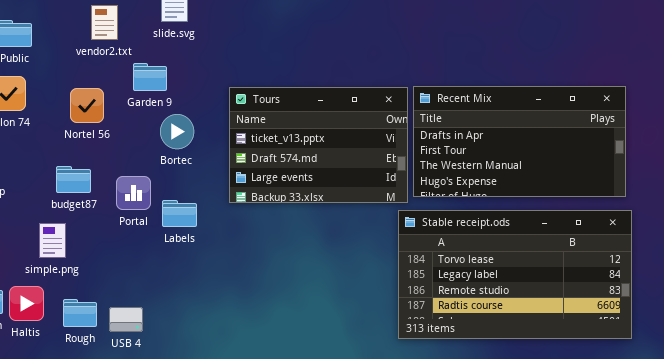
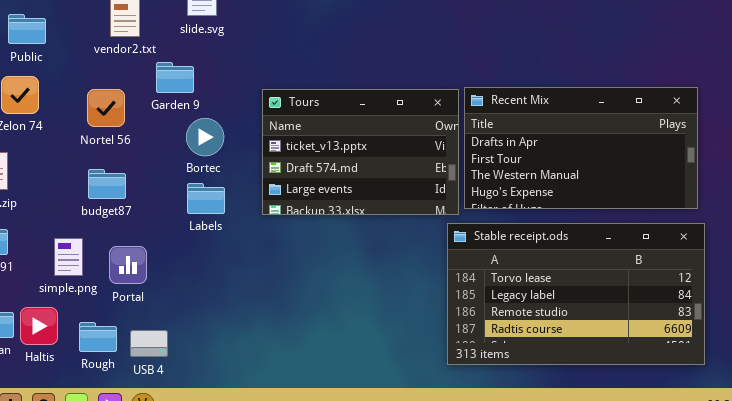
budget87: [56,166,91,193] -> [88,169,126,199], moved
Portal: [116,176,151,210] -> [109,246,147,284], moved
Labels: [162,200,197,227] -> [187,183,225,214], moved

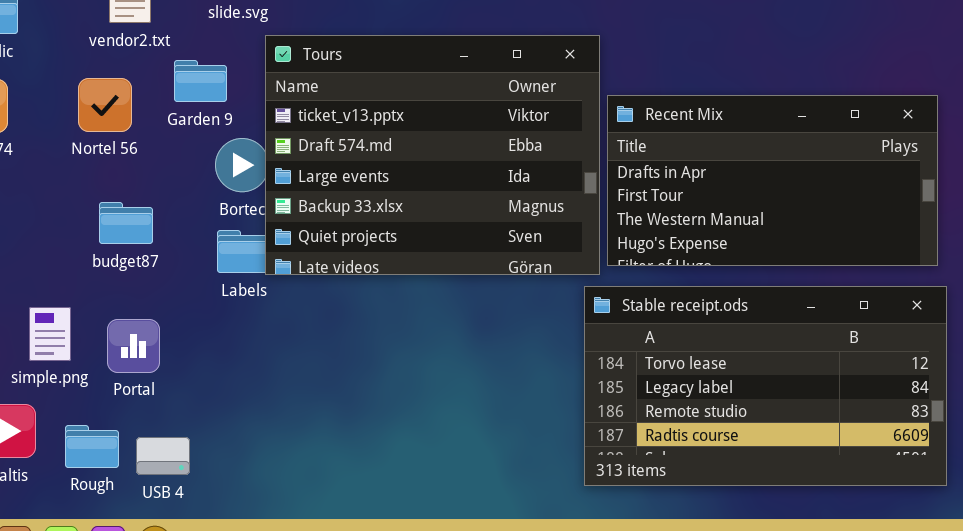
Tours: [262,89,459,215] -> [265,35,600,275], resized
Nortel 56: [87,89,125,127] -> [78,78,132,132], moved
budget87: [88,169,126,199] -> [99,202,153,244], moved

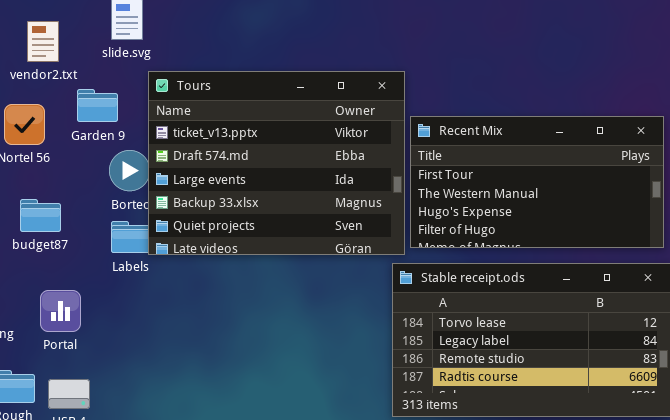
Recent Mix: [607,95,938,266] -> [410,116,664,248], scrolled down 1 row
Portal: [107,319,160,373] -> [40,290,81,332], moved

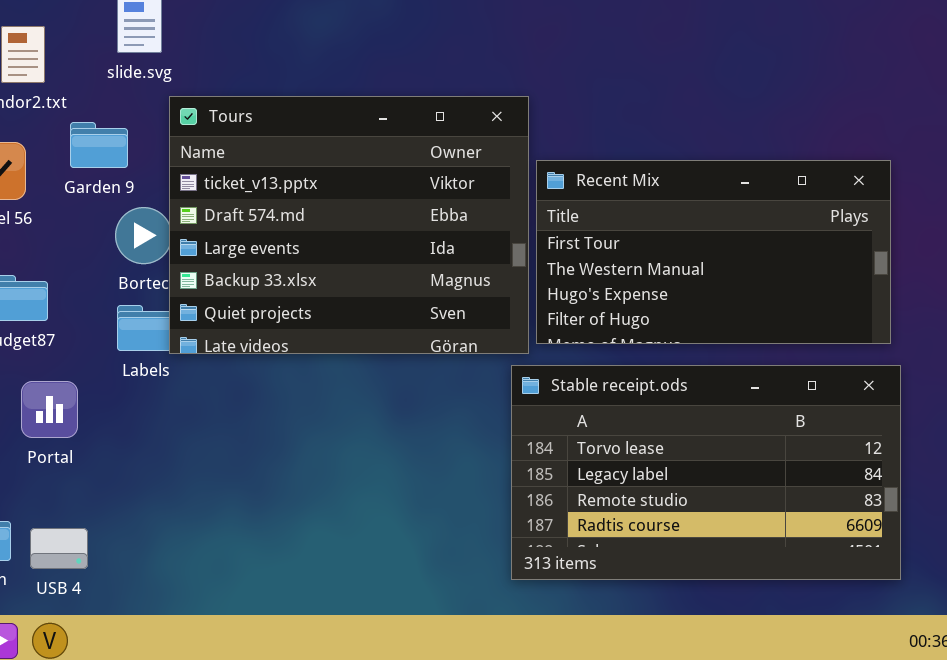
Portal: [40,290,81,332] -> [21,381,78,438], moved

